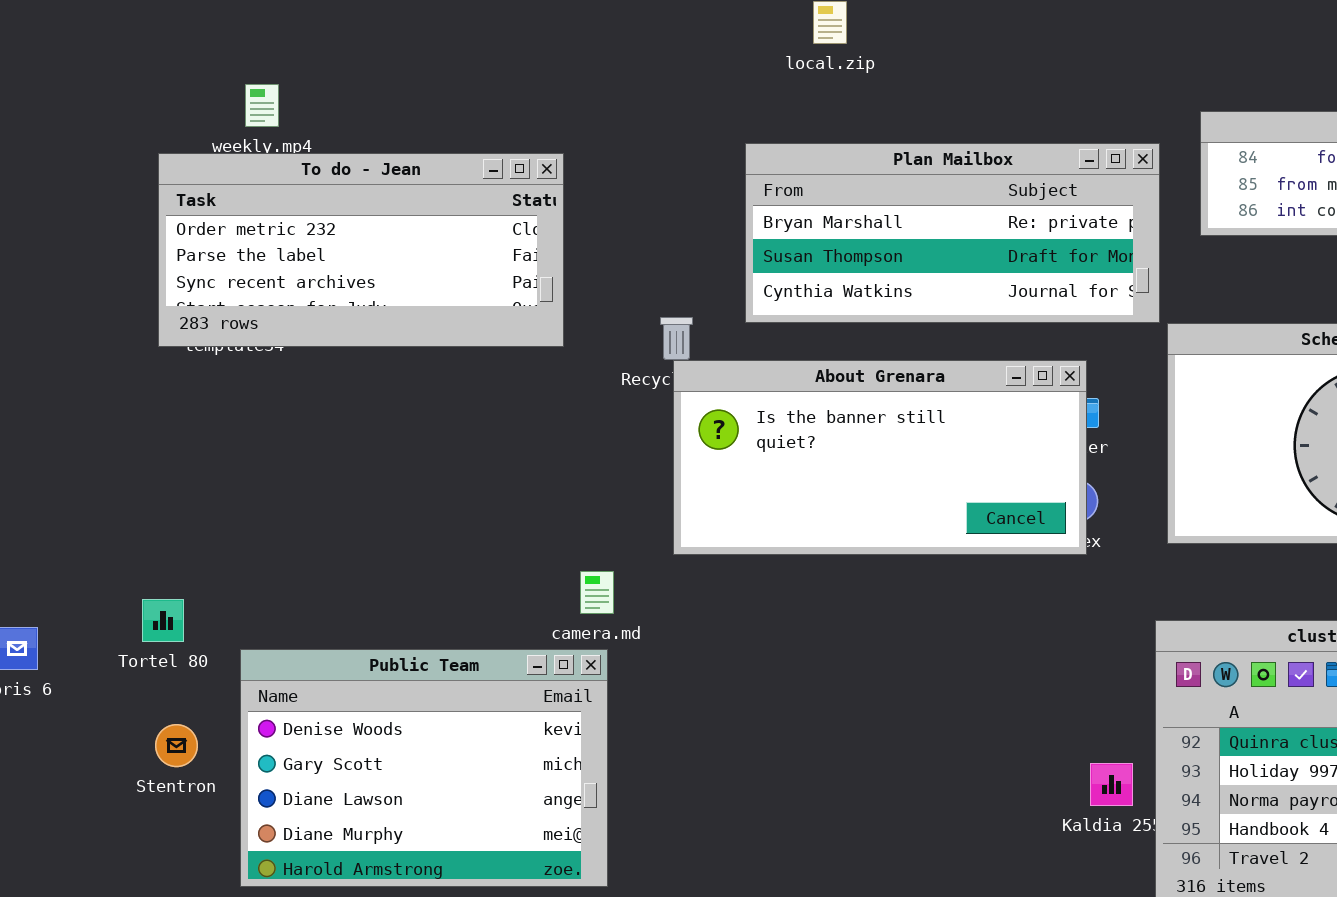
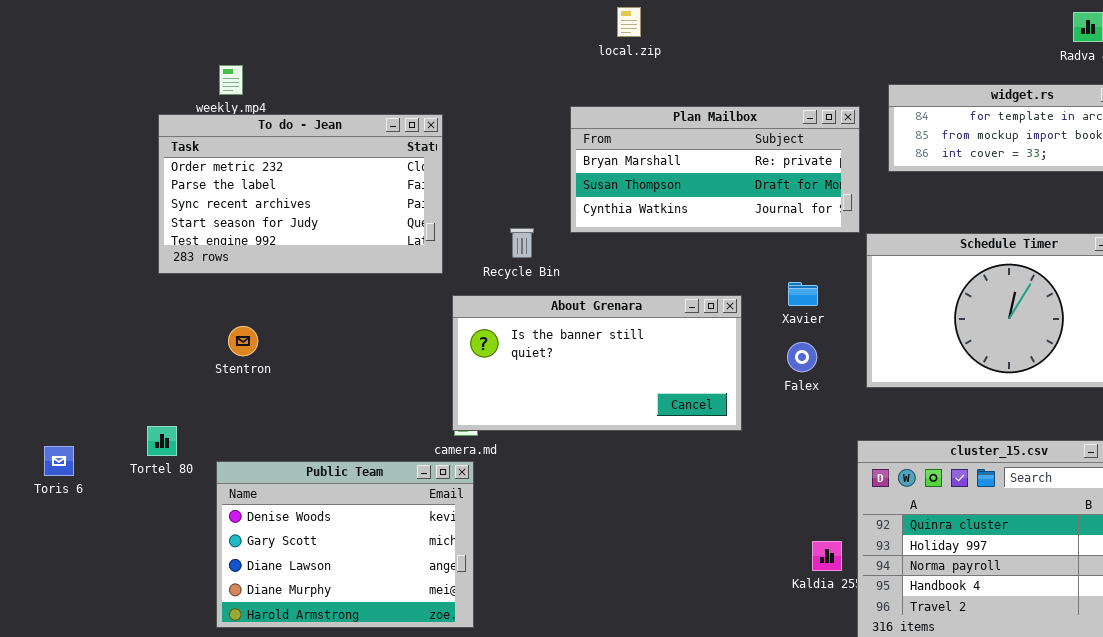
To do - Jean: [158,153,564,347] -> [158,114,443,274], resized
About Grenara: [673,360,1087,555] -> [452,295,742,431], moved
Stentron: [155,724,198,767] -> [228,326,258,356], moved

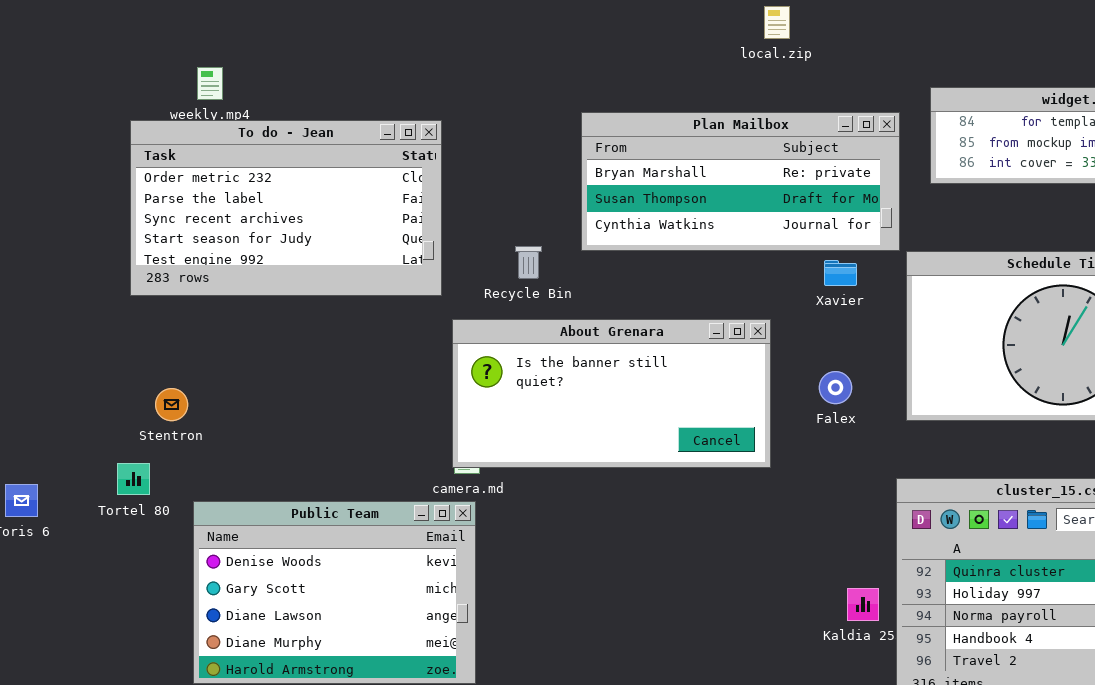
local.zip: [617,7,641,37] -> [764,6,790,39], moved
Xavier: [788,282,818,306] -> [824,260,857,286], moved
Stentron: [228,326,258,356] -> [155,388,188,421], moved

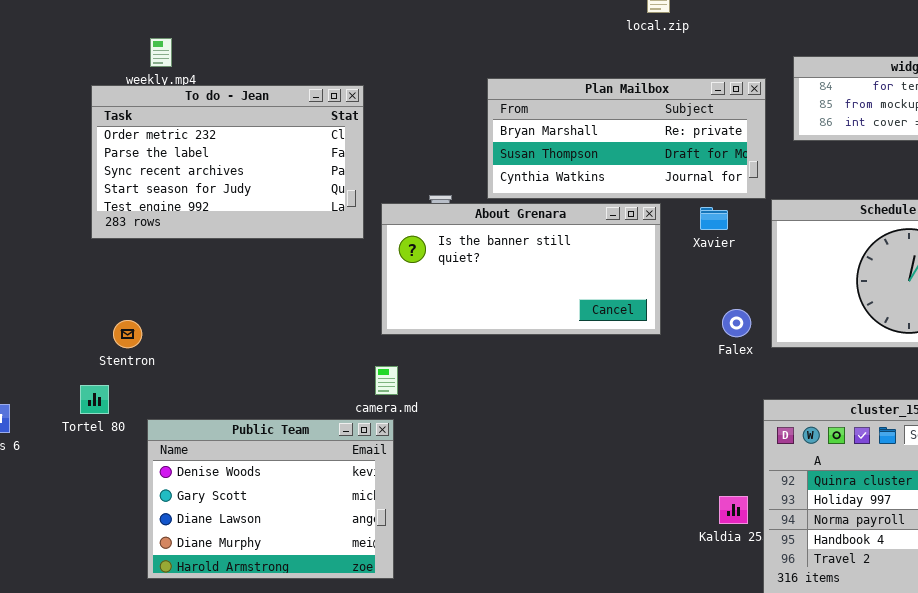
About Grenara: [452,319,771,468] -> [381,203,661,335], moved
Falex: [819,371,852,404] -> [722,309,751,337], moved

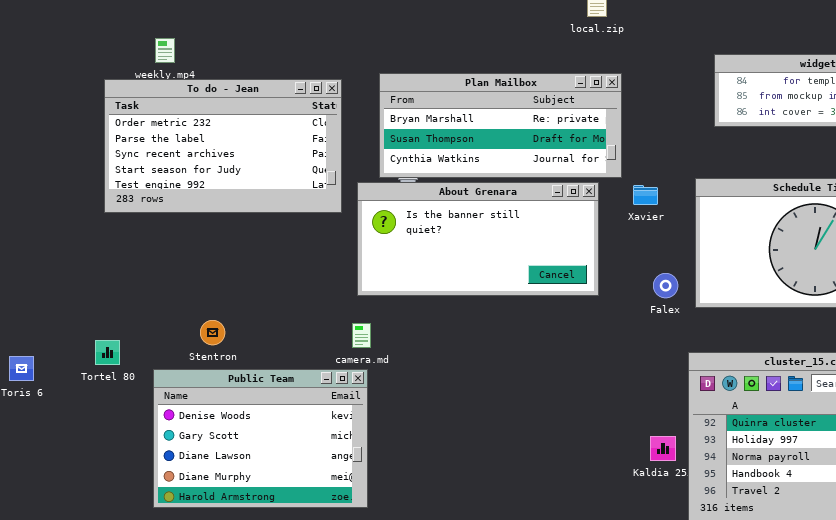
Plan Mailbox: [487,78,766,199] -> [379,73,622,178], moved
Stentron: [113,320,142,348] -> [200,320,225,345], moved

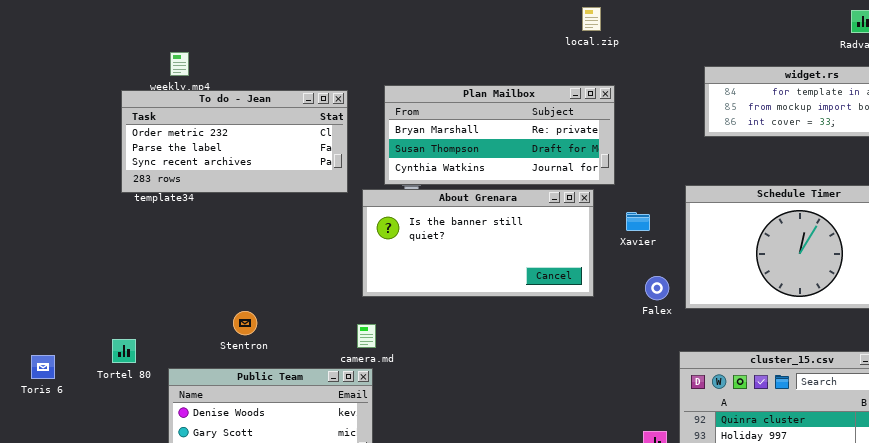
To do - Jean: [104,79,342,213] -> [121,90,348,193], resized
Xavier: [633,185,658,205] -> [626,212,650,231], moved
Stentron: [200,320,225,345] -> [233,311,257,335], moved

